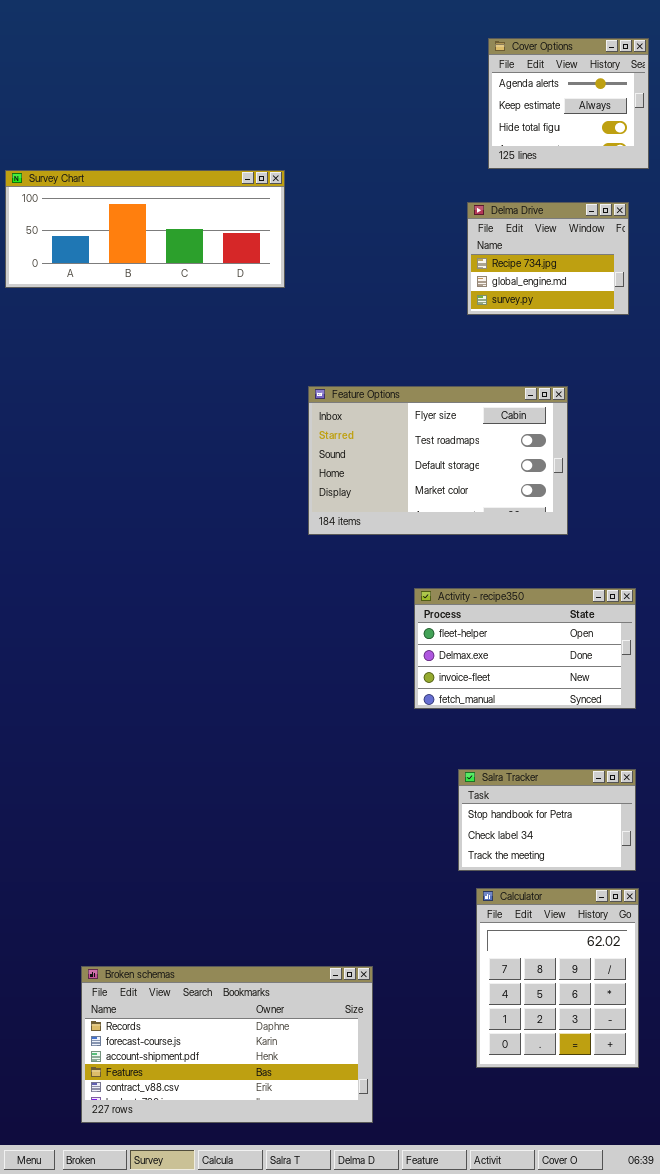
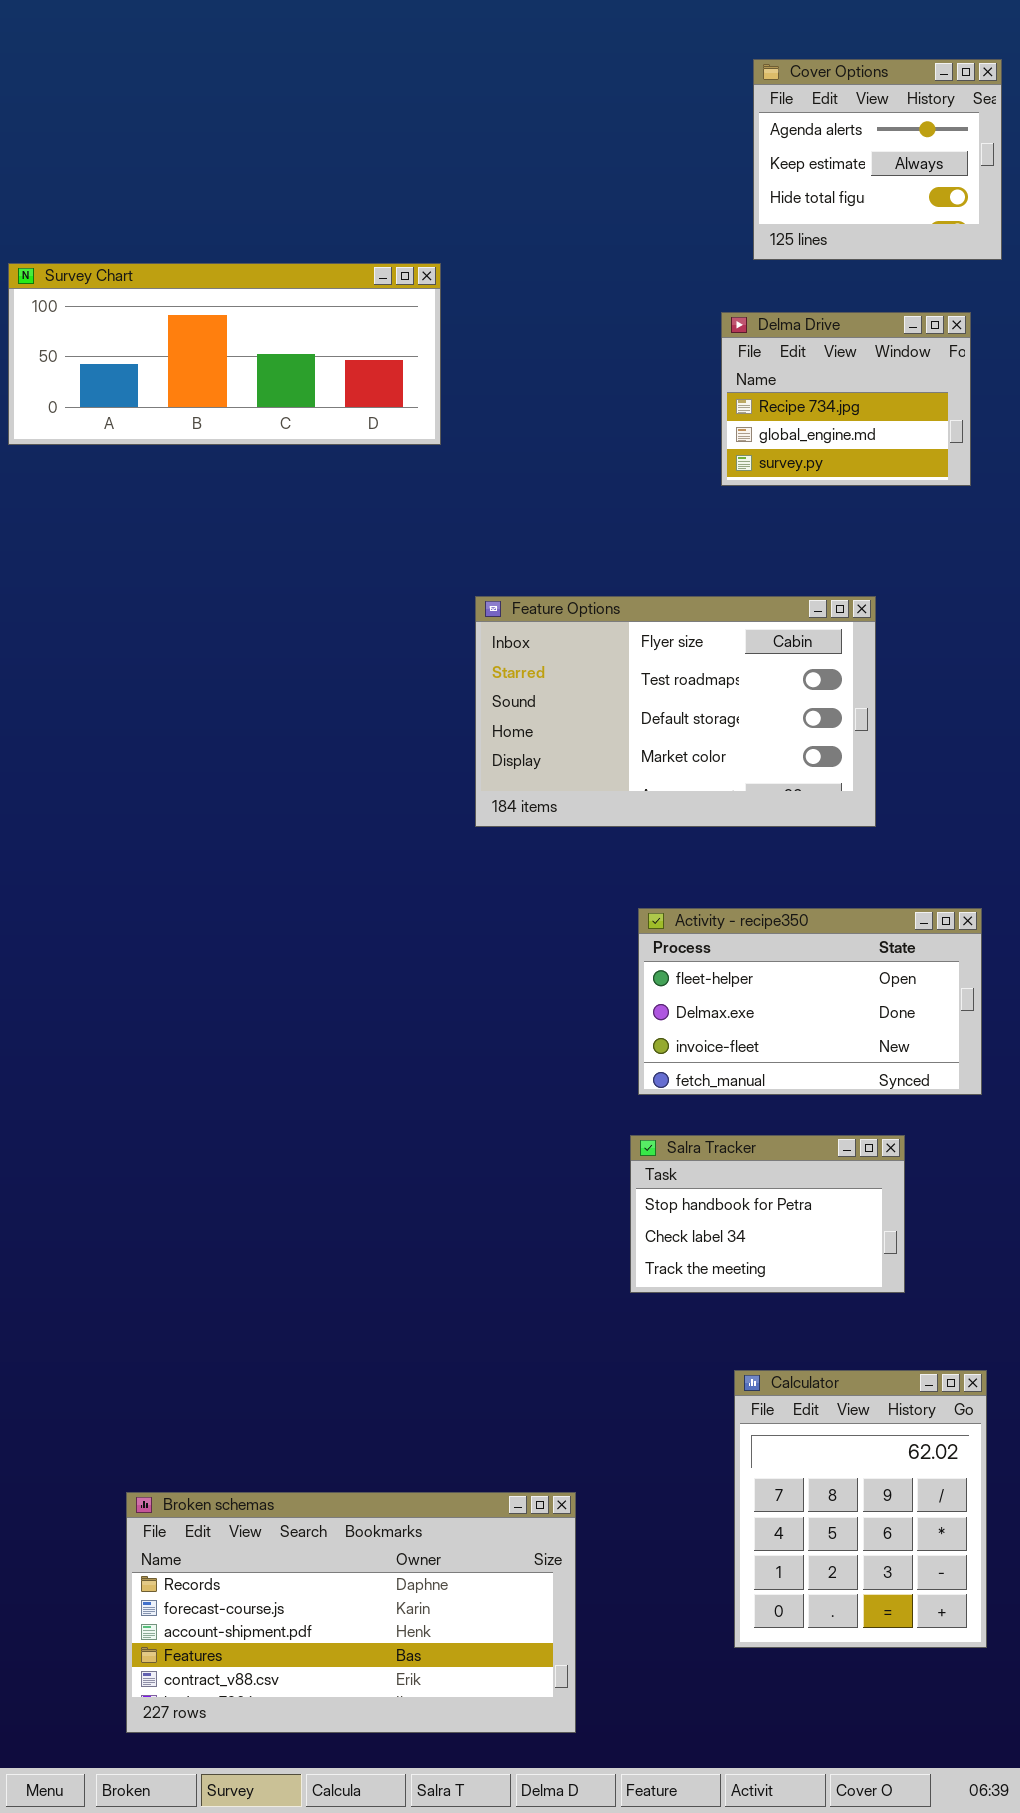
Salra Tracker: [458,769,636,871] -> [630,1135,905,1293], moved

